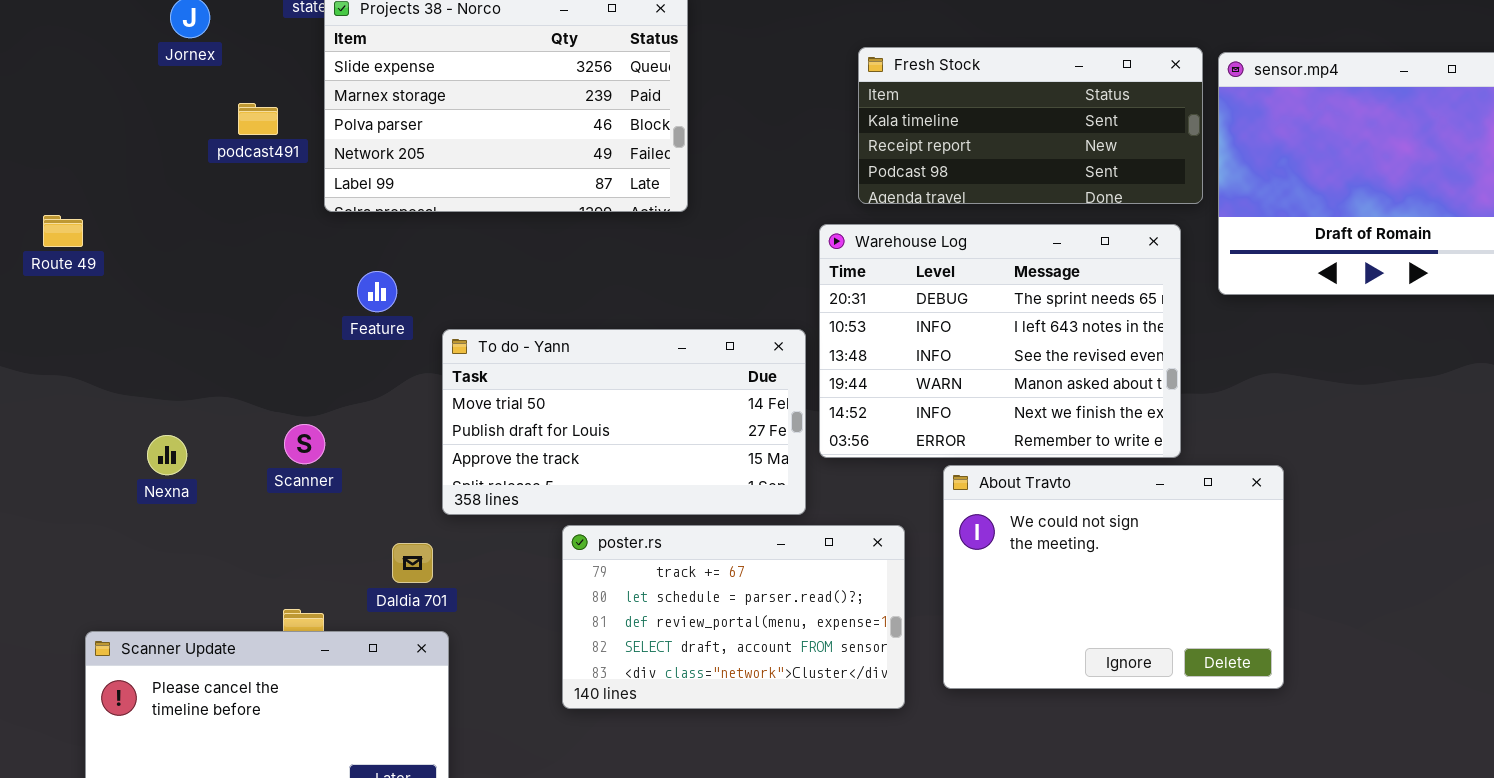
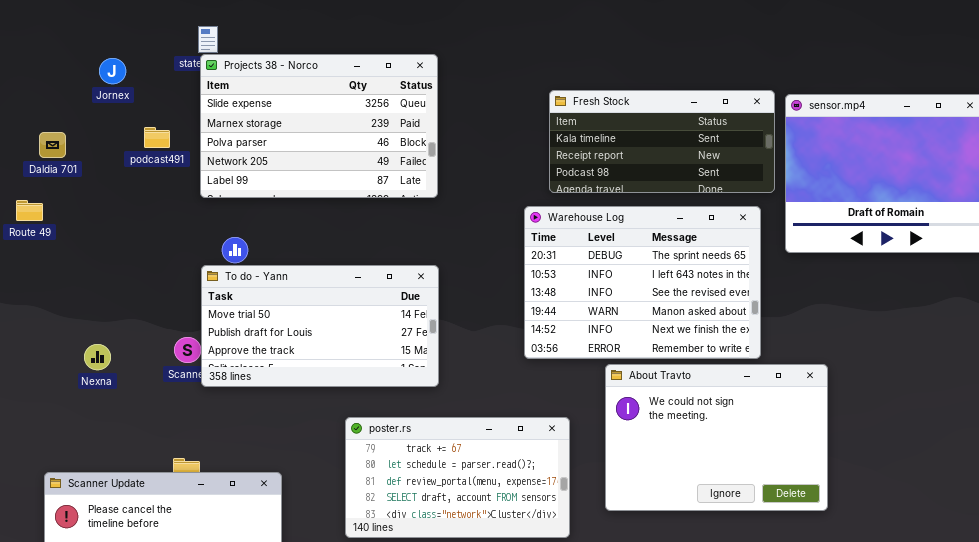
To do - Yann: [442,329,806,515] -> [201,265,439,387], moved
poster.rs: [562,525,905,709] -> [345,417,570,538], moved
Daldia 701: [392,543,433,583] -> [39,132,66,158], moved

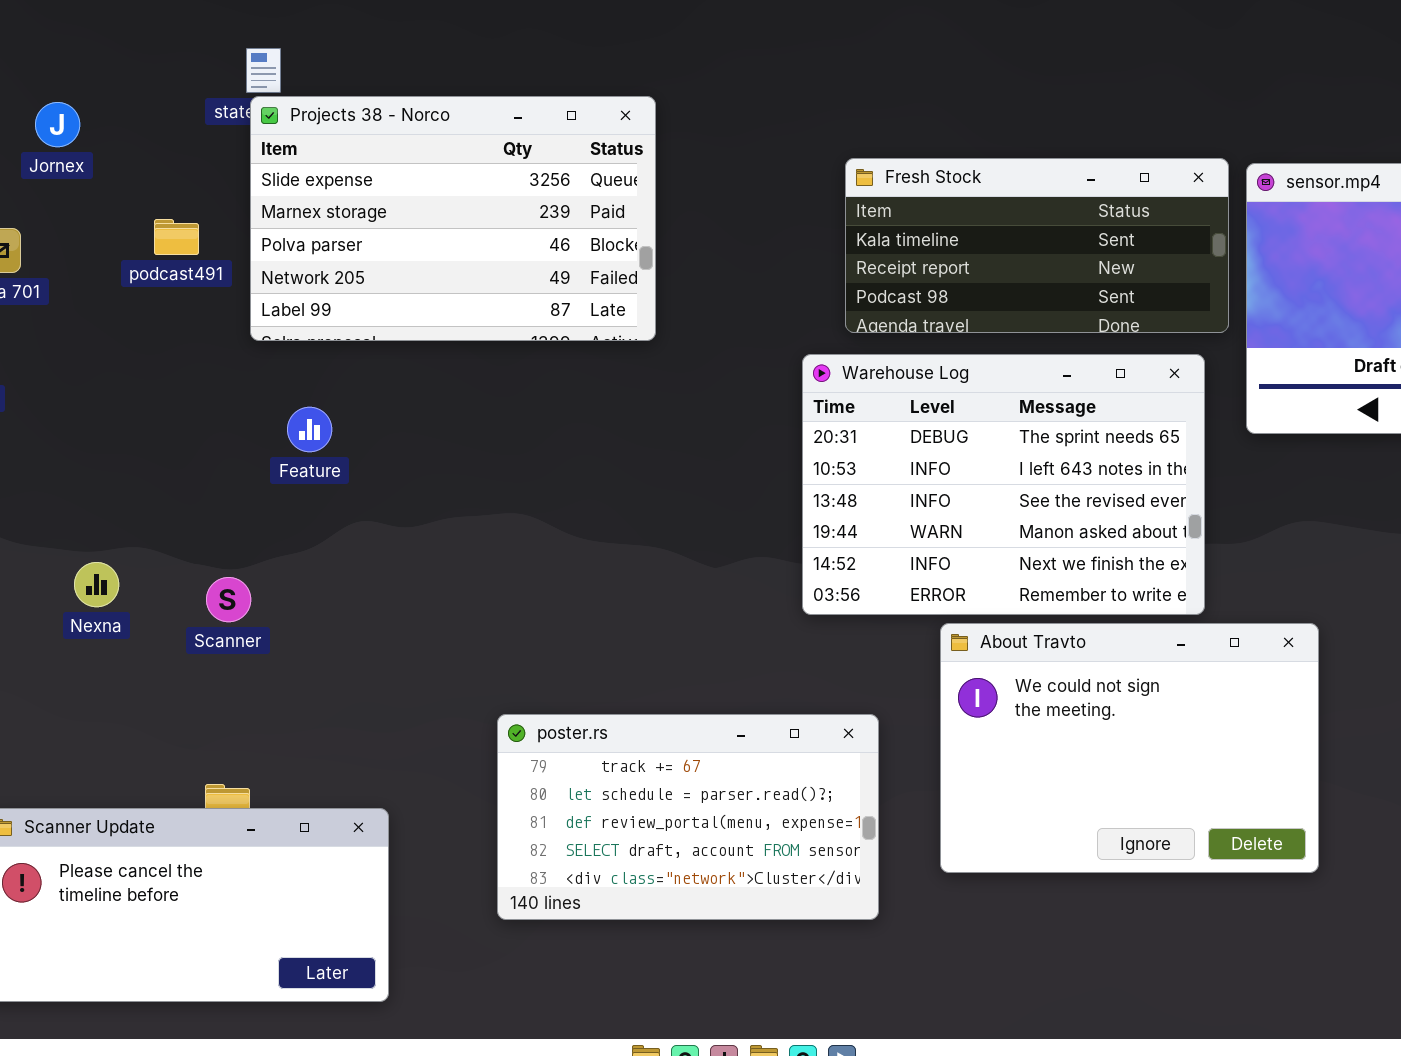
Jornex: [99,58,126,84] -> [35,102,80,147], moved
To do - Yann: [201,265,439,387] -> none, closed
Nexna: [84,344,111,370] -> [74,562,119,607], moved

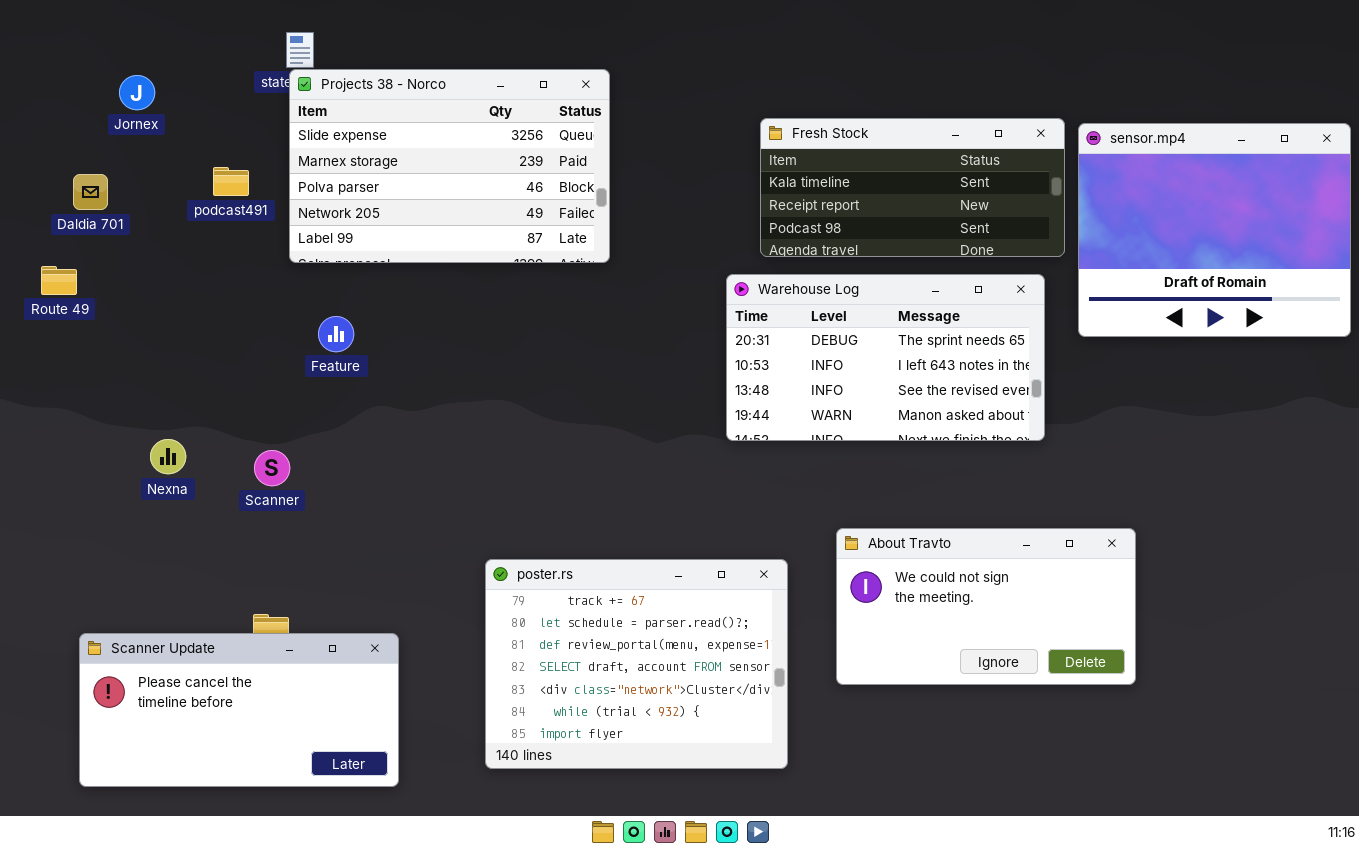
Warehouse Log: [802,354,1205,615] -> [726,274,1045,441], resized
About Travto: [940,623,1319,873] -> [836,528,1136,685], resized
poster.rs: [497,714,879,920] -> [485,559,788,769], resized

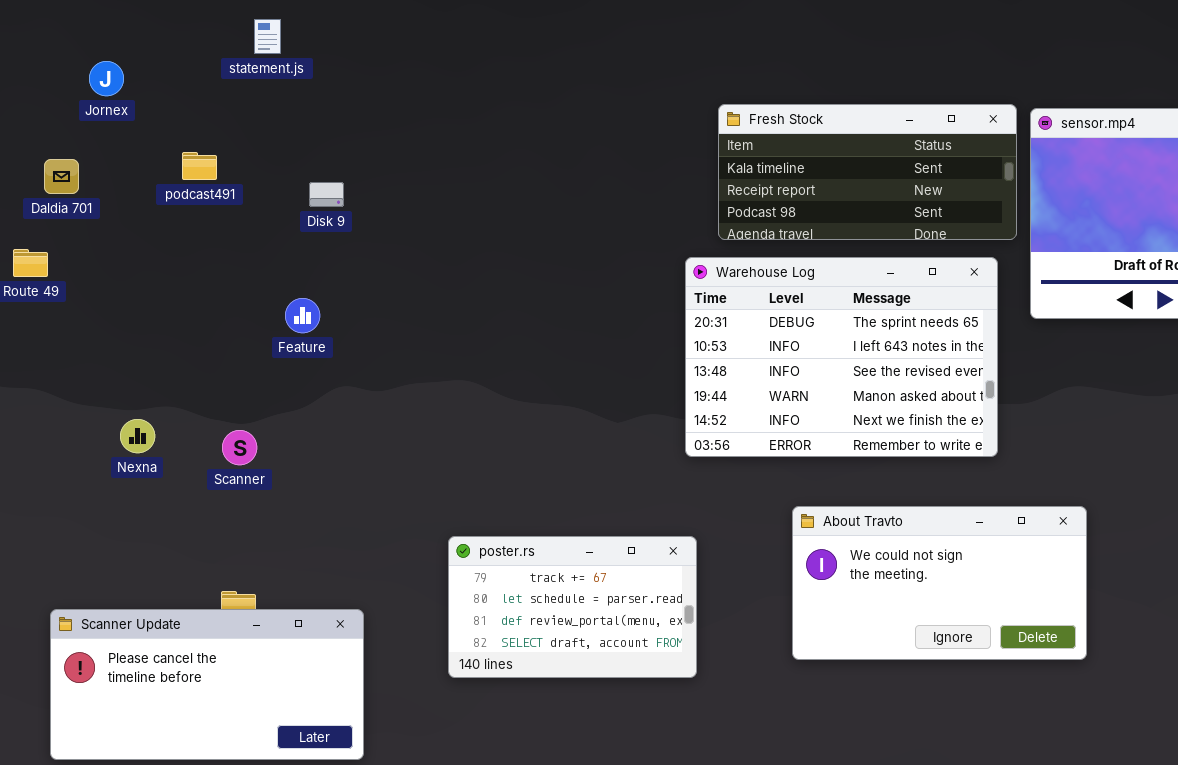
Projects 38 - Norco: [289,69,610,263] -> none, closed
Warehouse Log: [726,274,1045,441] -> [685,257,998,457], resized
poster.rs: [485,559,788,769] -> [448,536,697,678], resized

